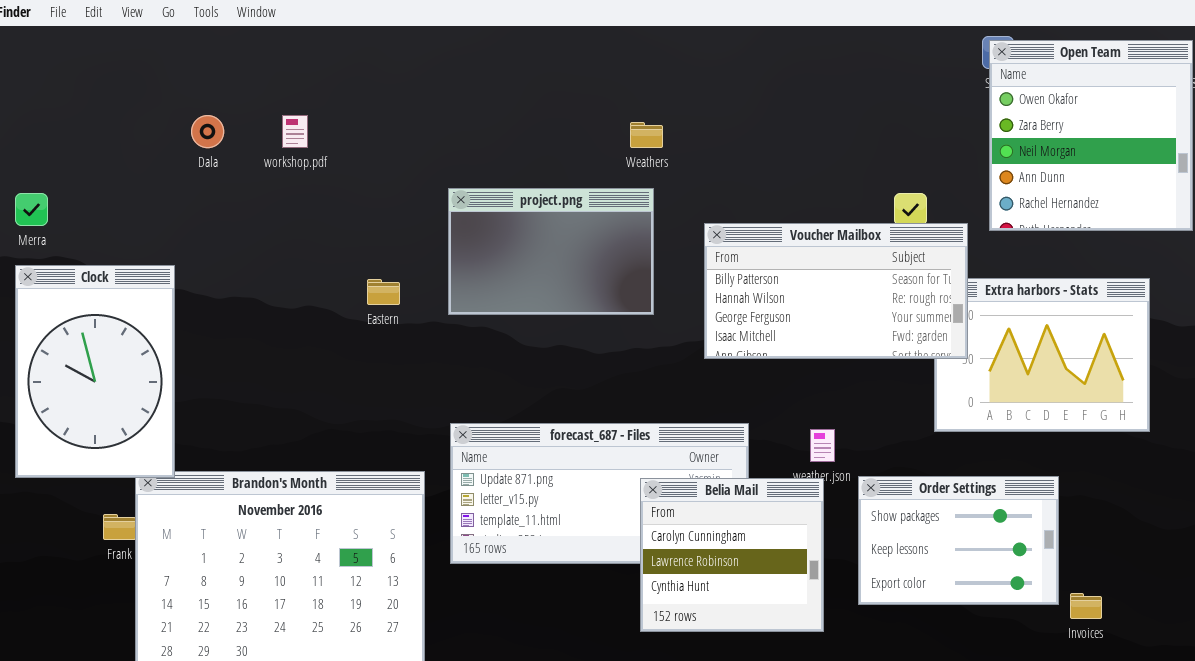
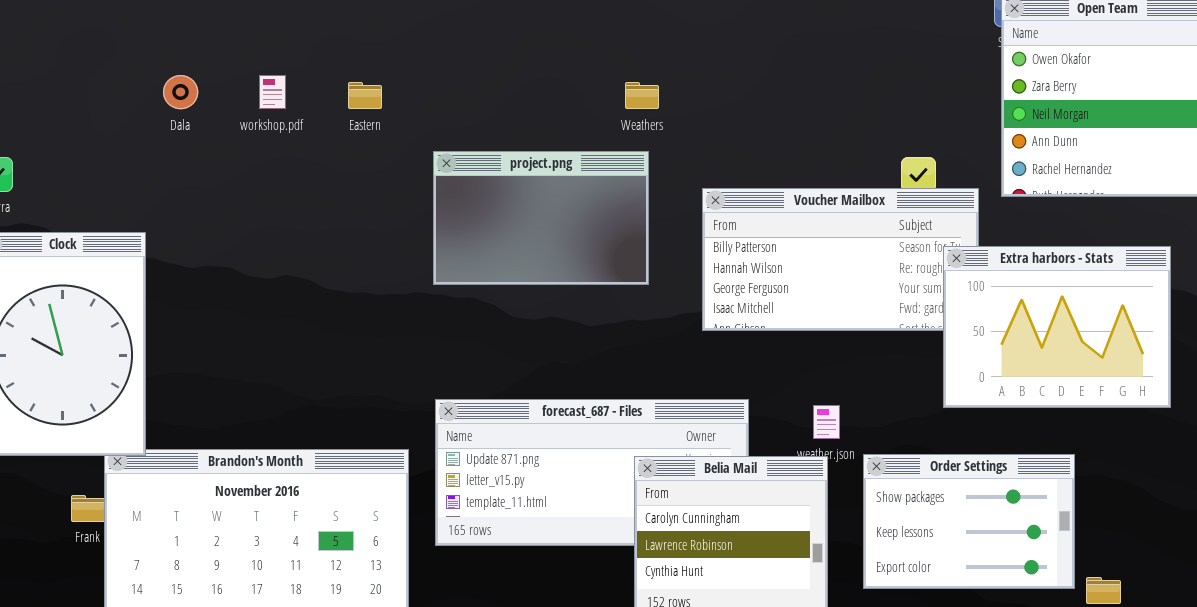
Extra harbors - Stats: [934,278,1150,432] -> [943,246,1171,408], raised
Eastern: [367,279,400,305] -> [348,82,382,109], moved

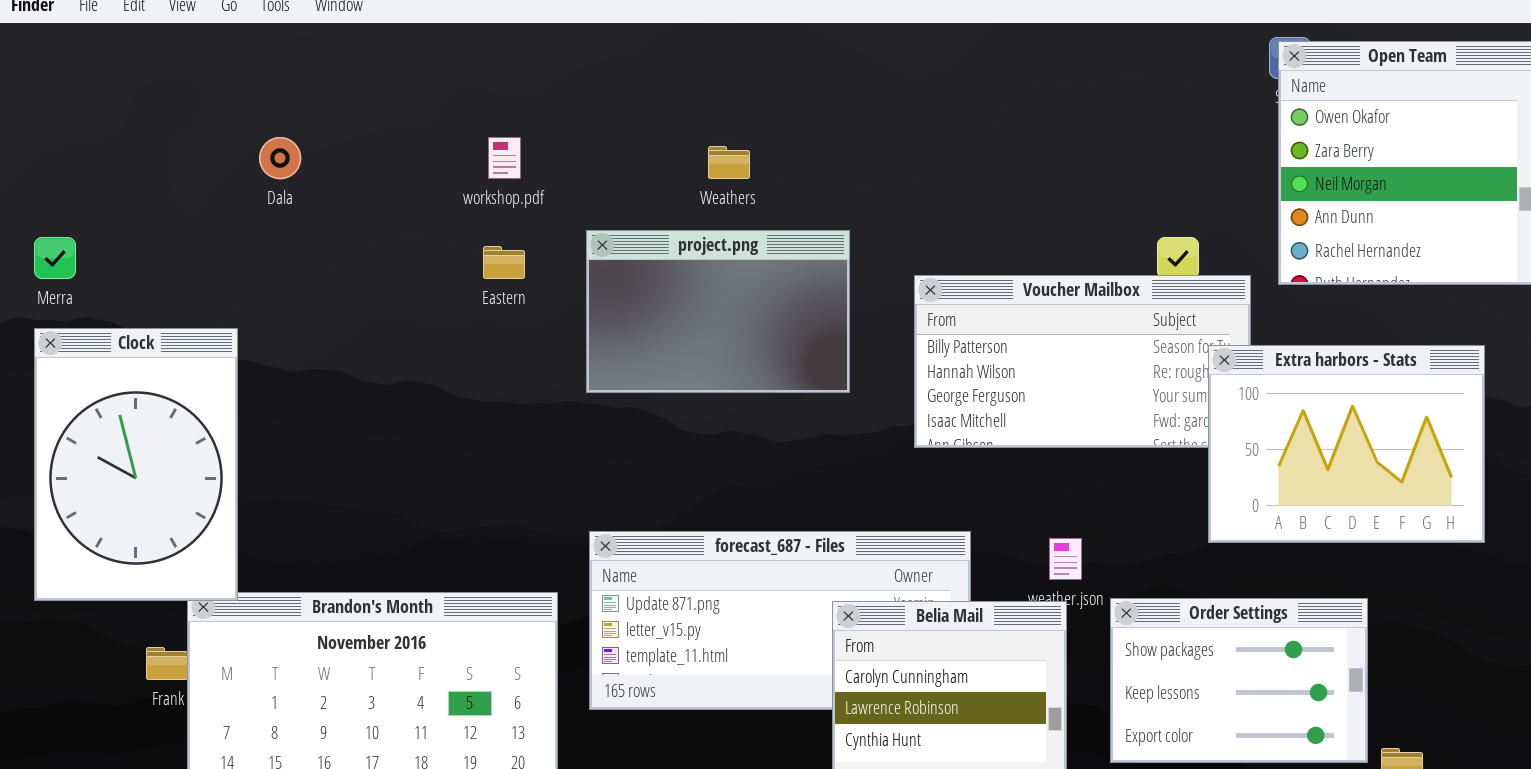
workshop.pdf: [259,75,286,109] -> [488,137,521,179], moved
Eastern: [348,82,382,109] -> [483,246,525,279], moved
Weathers: [625,82,659,109] -> [708,146,750,179], moved

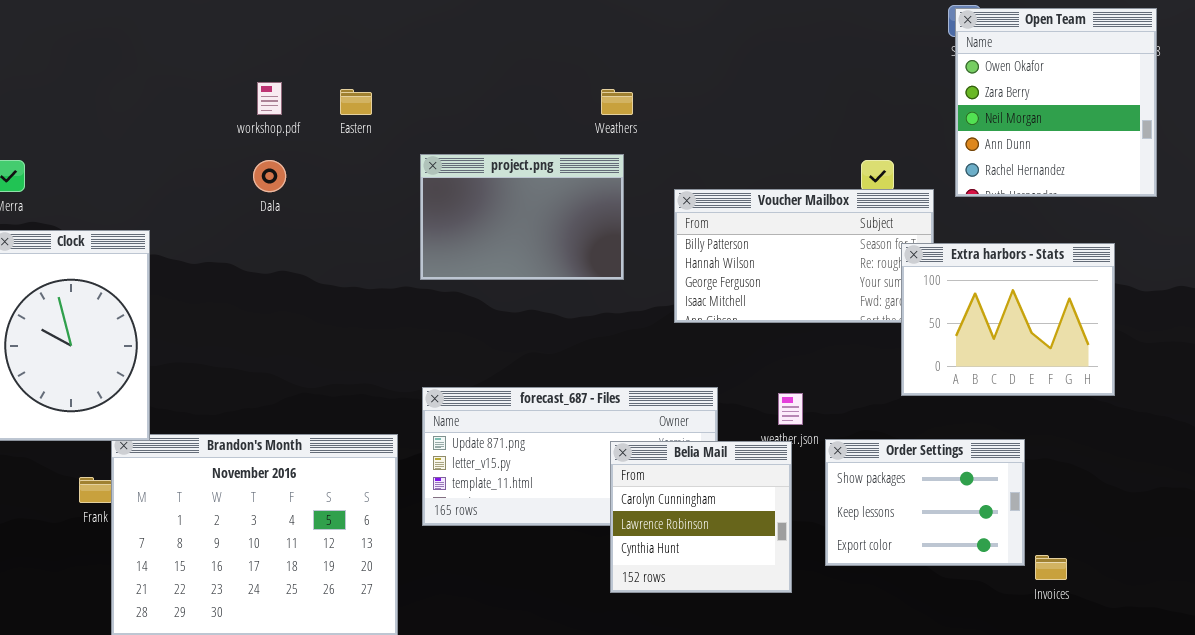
Dala: [259,137,301,179] -> [253,160,286,192], moved
workshop.pdf: [488,137,521,179] -> [257,82,282,115], moved
Weathers: [708,146,750,179] -> [601,89,633,115], moved
Eastern: [483,246,525,279] -> [340,89,372,115], moved

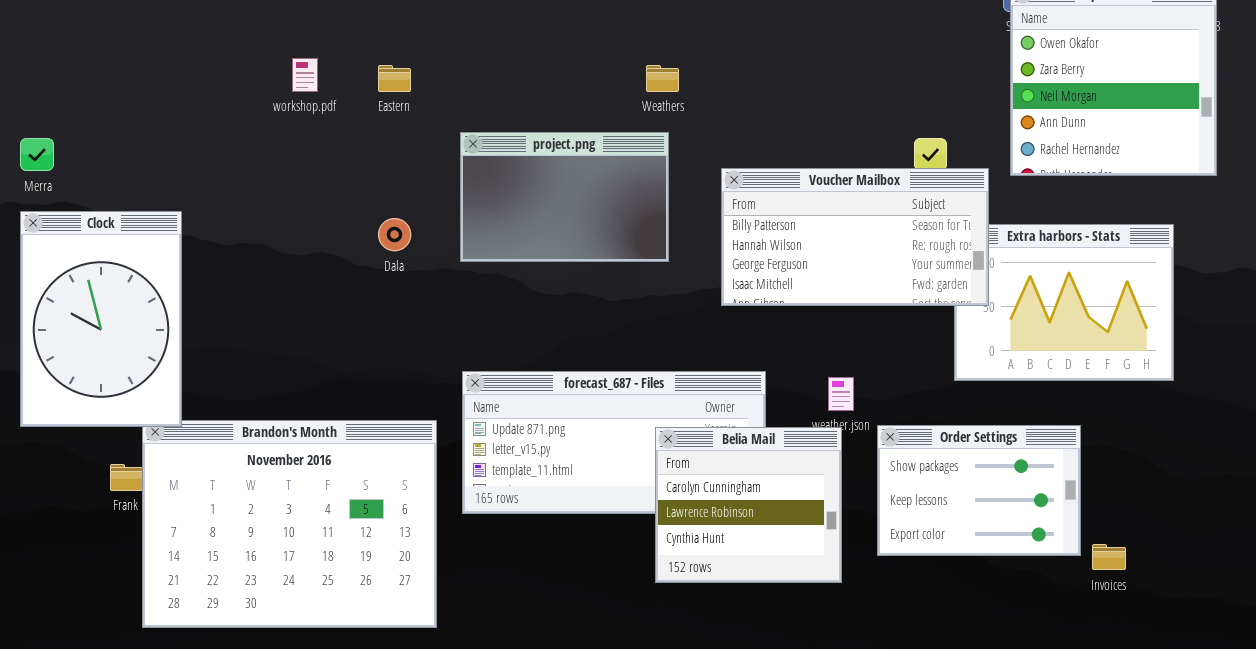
Dala: [253,160,286,192] -> [378,218,411,251], moved
Voucher Mailbox: [674,189,934,323] -> [721,168,989,306], raised

